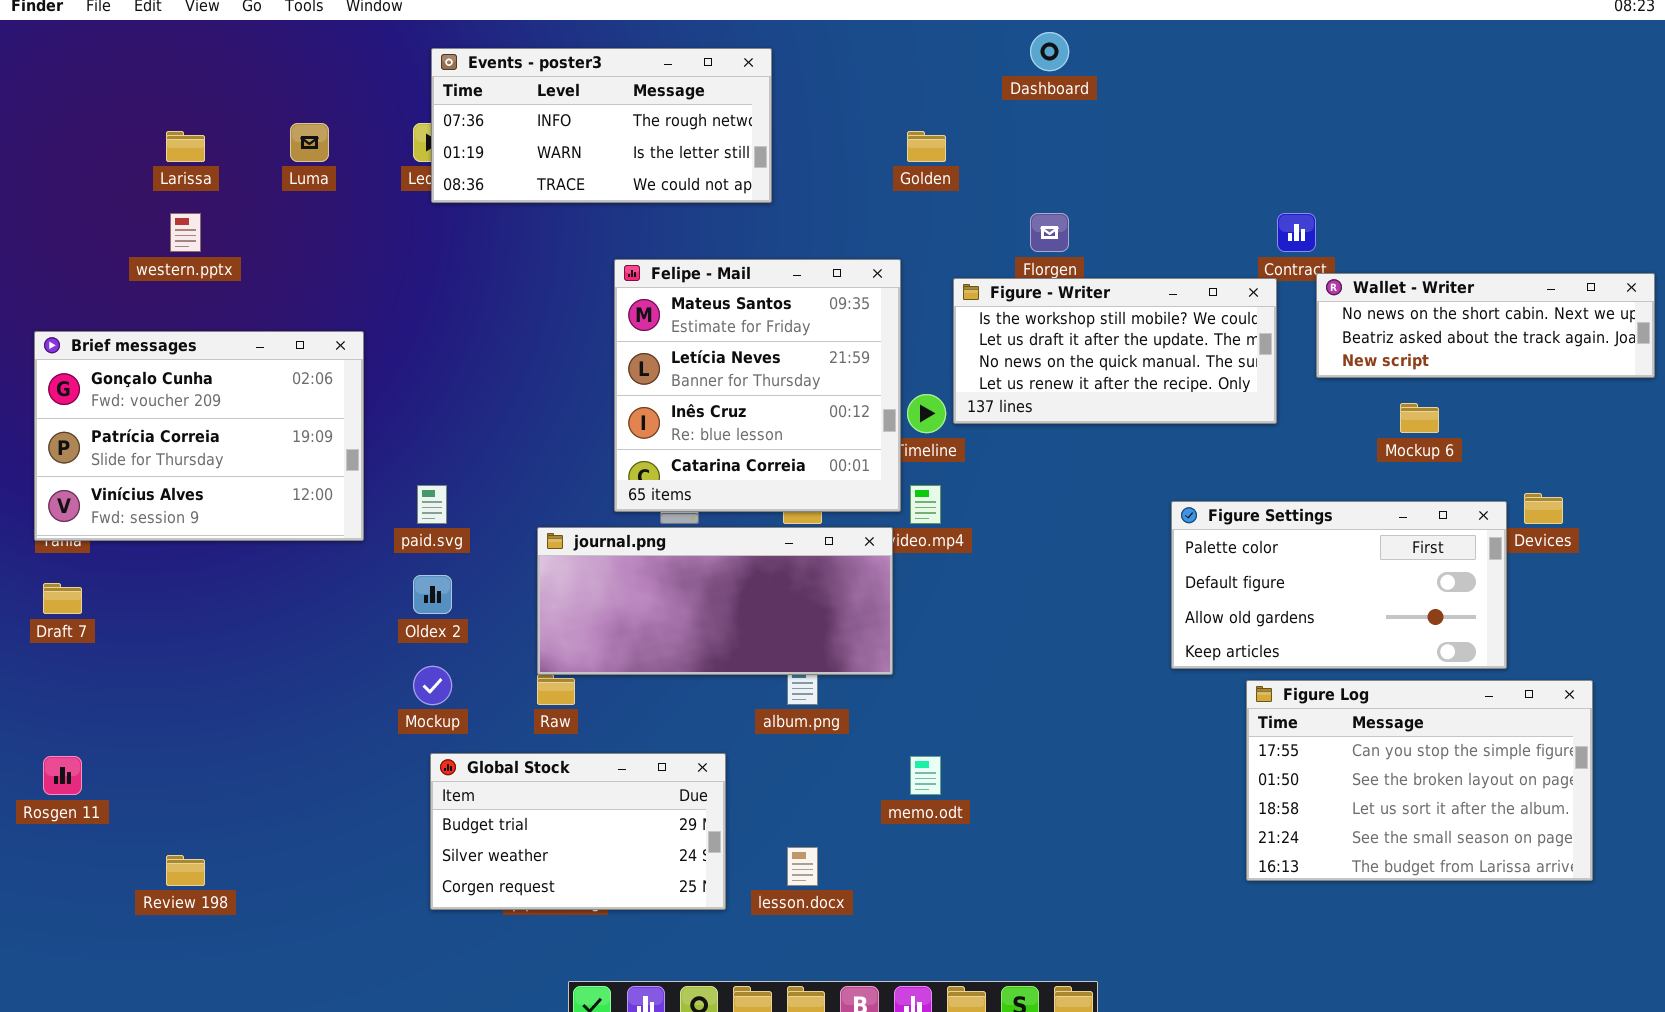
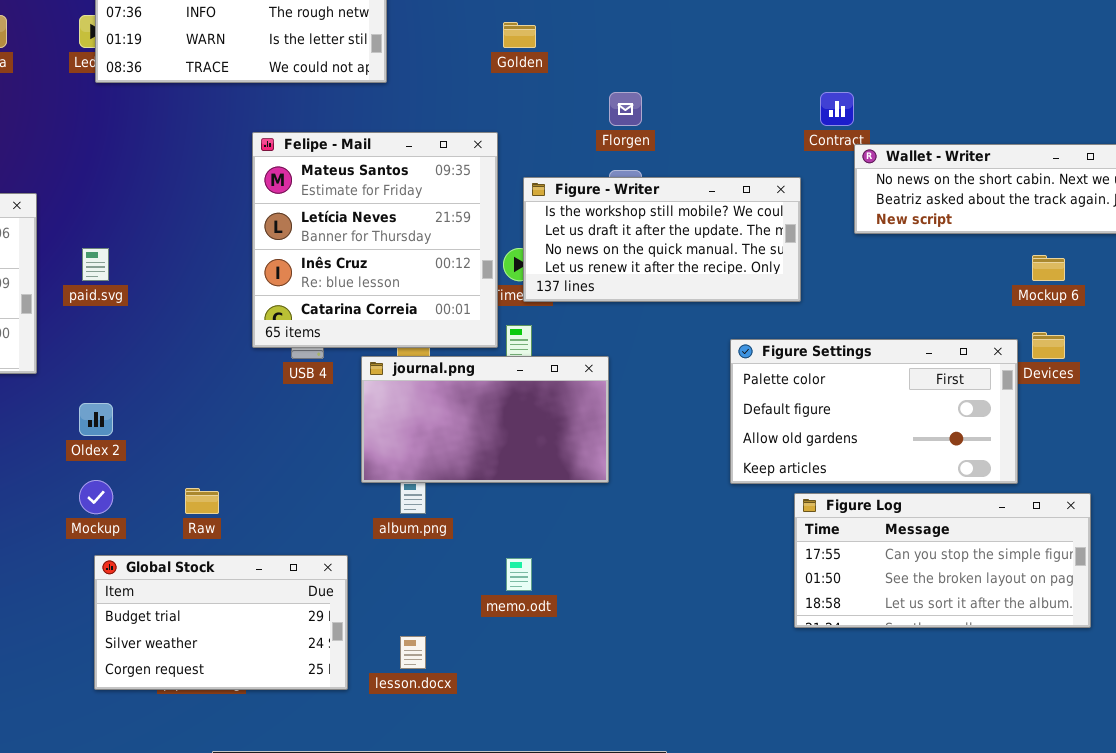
Figure - Writer: [953,278,1277,424] -> [523,177,801,302], moved
Mockup 6: [1400,403,1439,433] -> [1032,255,1065,281], moved
paid.svg: [417,485,447,524] -> [82,248,109,281], moved
journal.png: [537,527,893,675] -> [361,356,609,483], moved, resized
Figure Log: [1246,680,1593,881] -> [794,493,1091,628], resized

